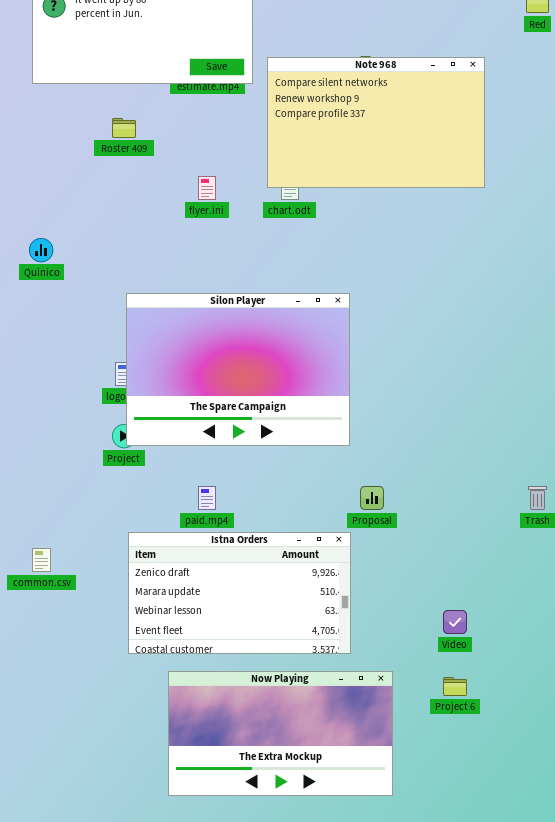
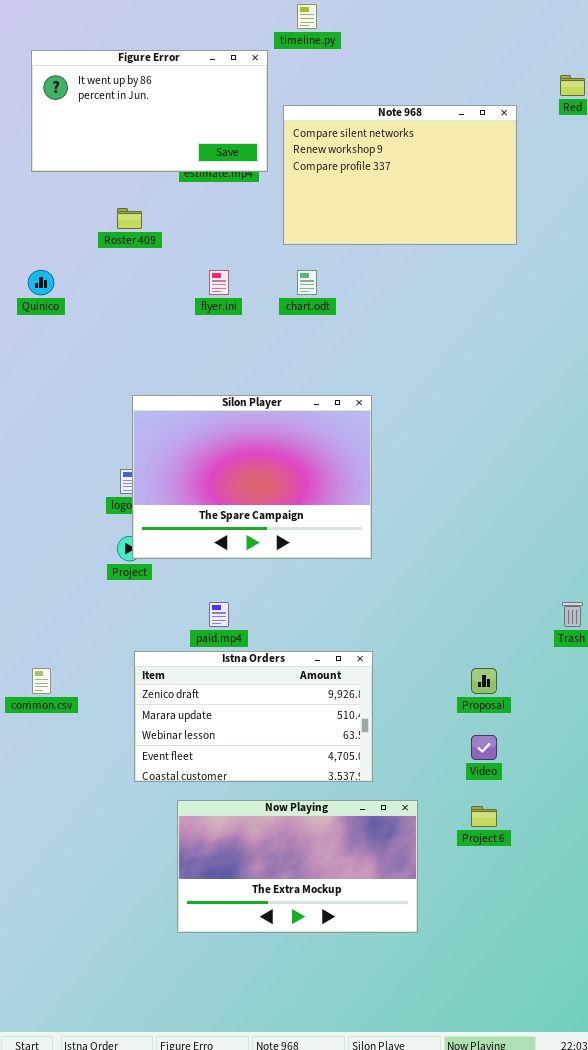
Note 968: [267,57,485,188] -> [283,105,517,245], moved
Quinico: [29,238,53,262] -> [28,270,54,295], moved
Proposal: [360,486,384,510] -> [471,668,497,694], moved

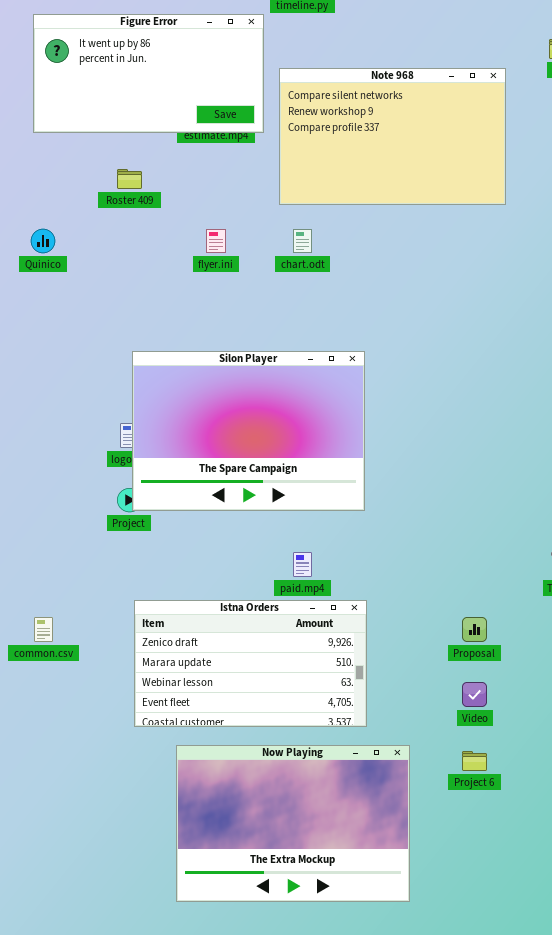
paid.mp4: [209,602,229,627] -> [293,552,312,577], moved
Now Playing: [177,800,418,933] -> [176,745,410,902], resized

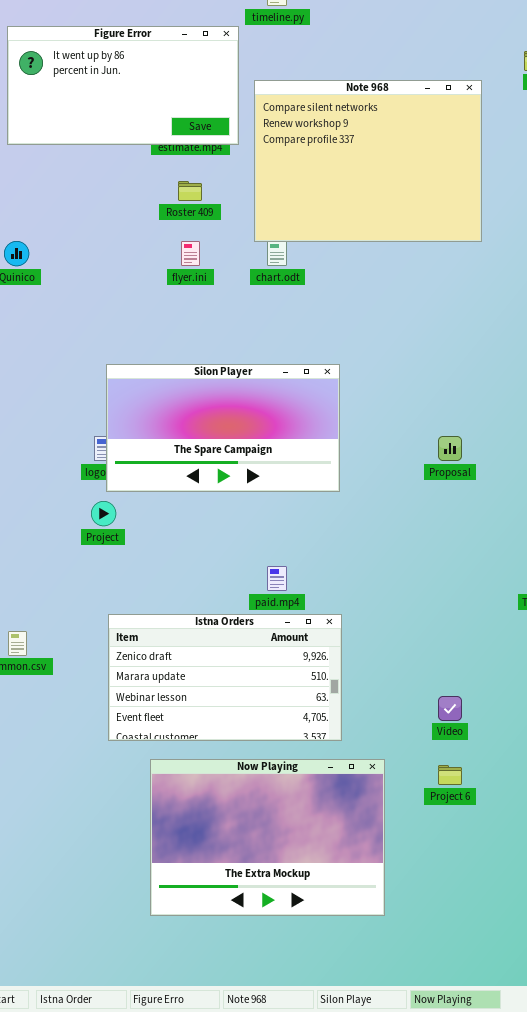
Note 968: [279,68,506,205] -> [254,80,482,242], resized
Roster 409: [117,169,142,189] -> [178,181,202,201], moved
Silon Player: [132,351,365,511] -> [106,364,340,492], resized
Proposal: [462,617,487,642] -> [438,436,462,461], moved

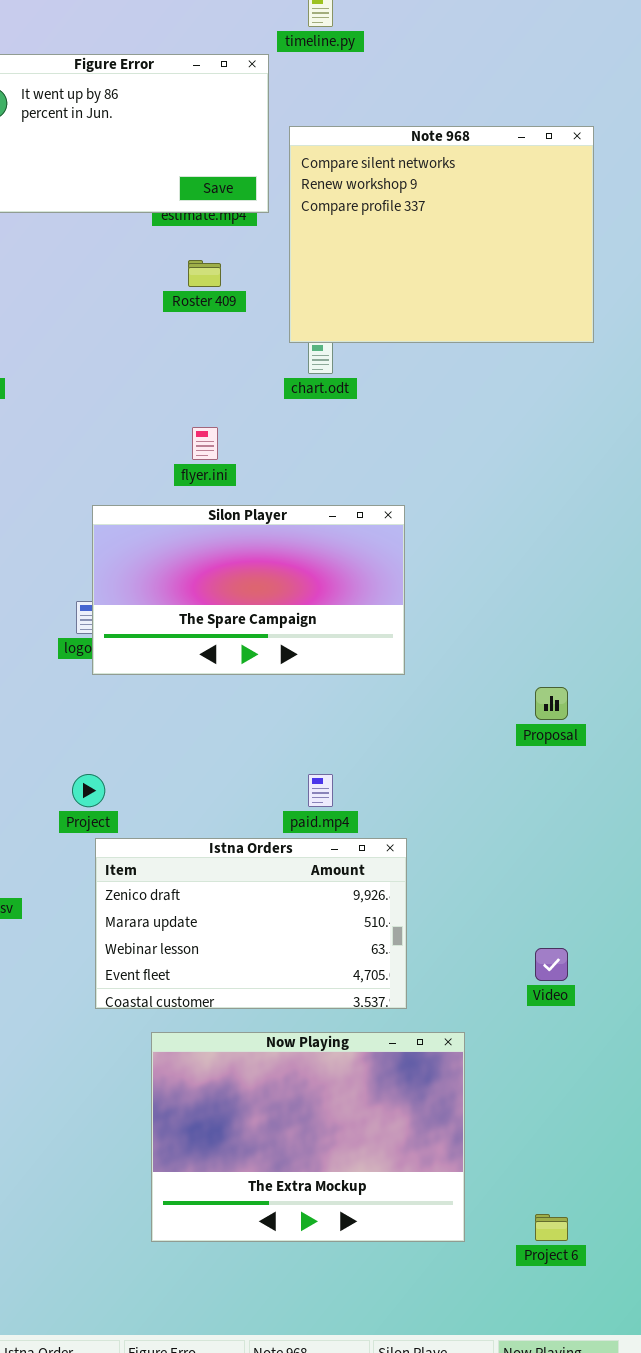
flyer.ini: [181,241,200,266] -> [192,427,218,460], moved
Proposal: [438,436,462,461] -> [535,687,568,720], moved
Project: [91,501,116,526] -> [72,774,105,807], moved
Project 6: [438,765,462,785] -> [535,1214,568,1241], moved

